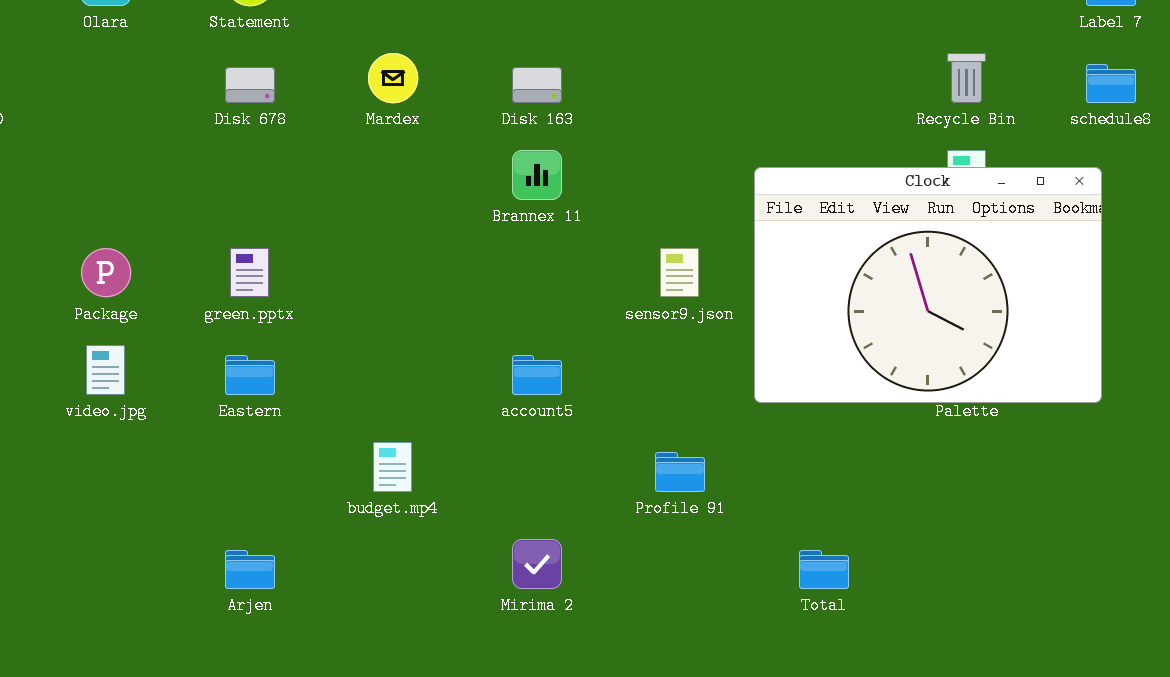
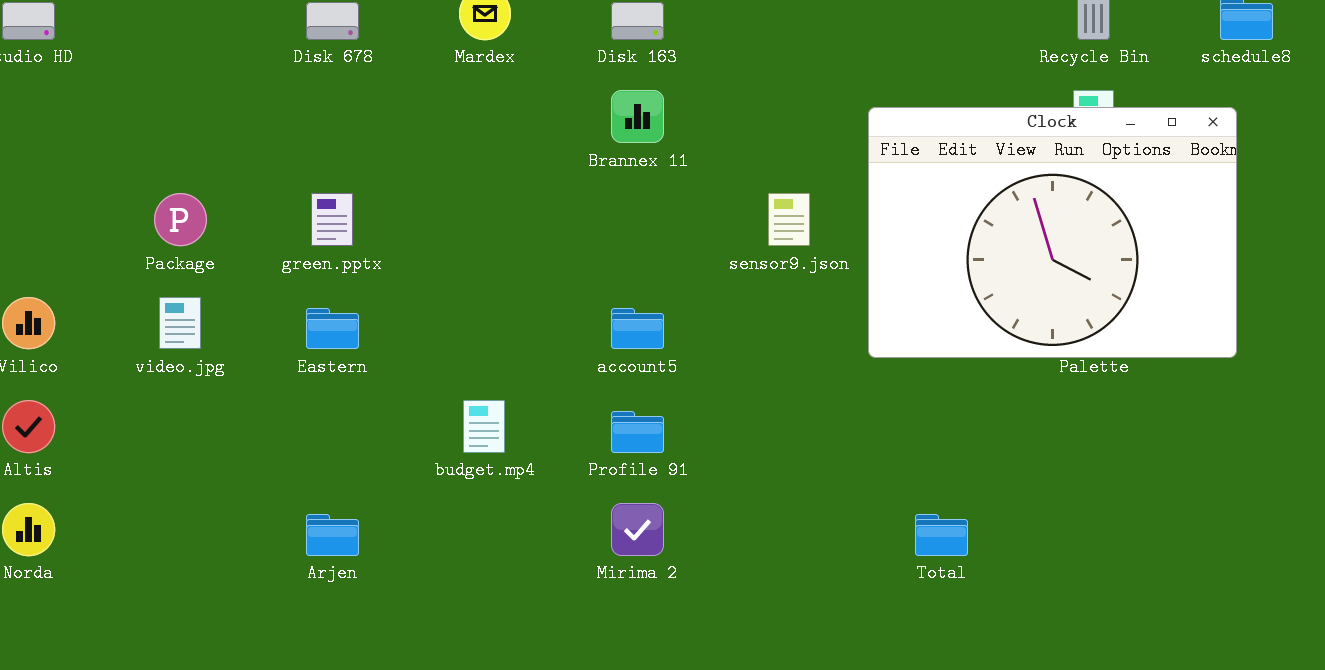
Profile 91: [655,452,705,492] -> [611,411,664,453], moved

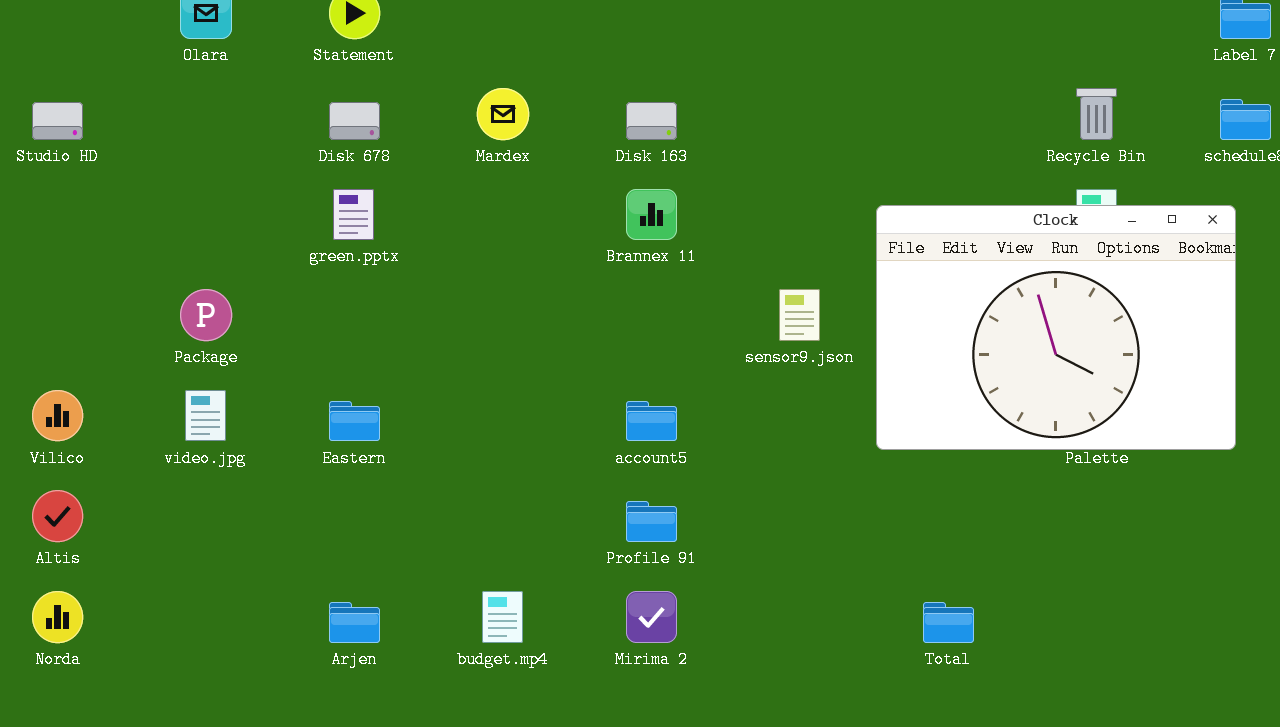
green.pptx: [311,193,353,246] -> [333,189,374,240], moved
budget.mp4: [463,400,505,453] -> [482,591,523,643], moved

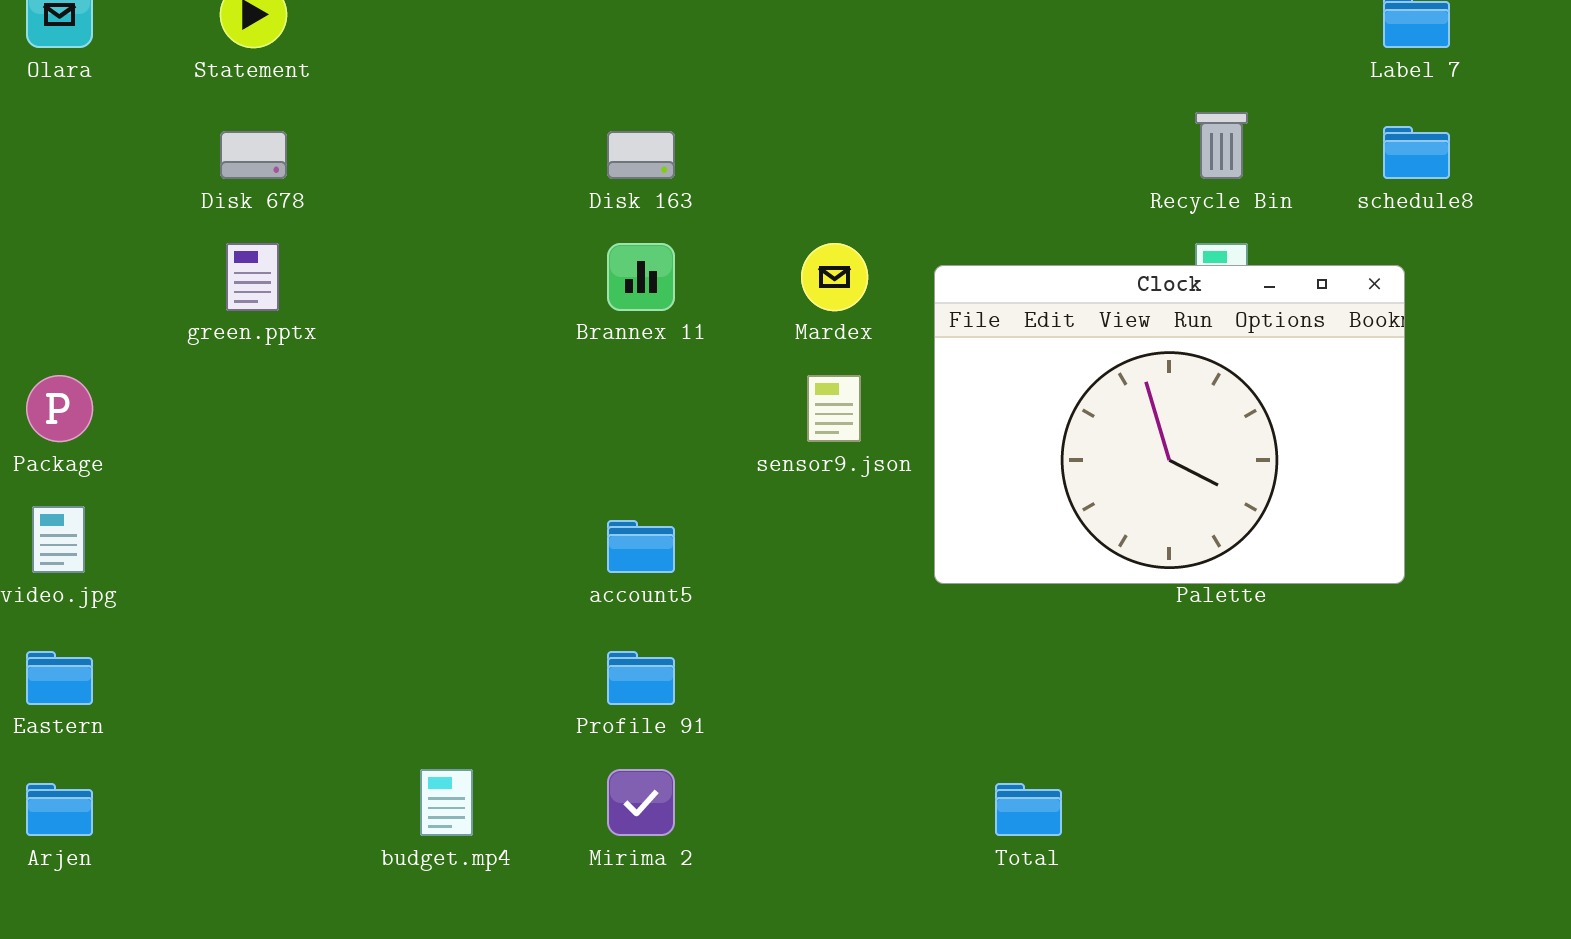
Mardex: [477,88,529,140] -> [801,243,868,311], moved
Eastern: [329,401,380,441] -> [26,651,93,705], moved
Arjen: [329,602,380,643] -> [26,783,93,836], moved

